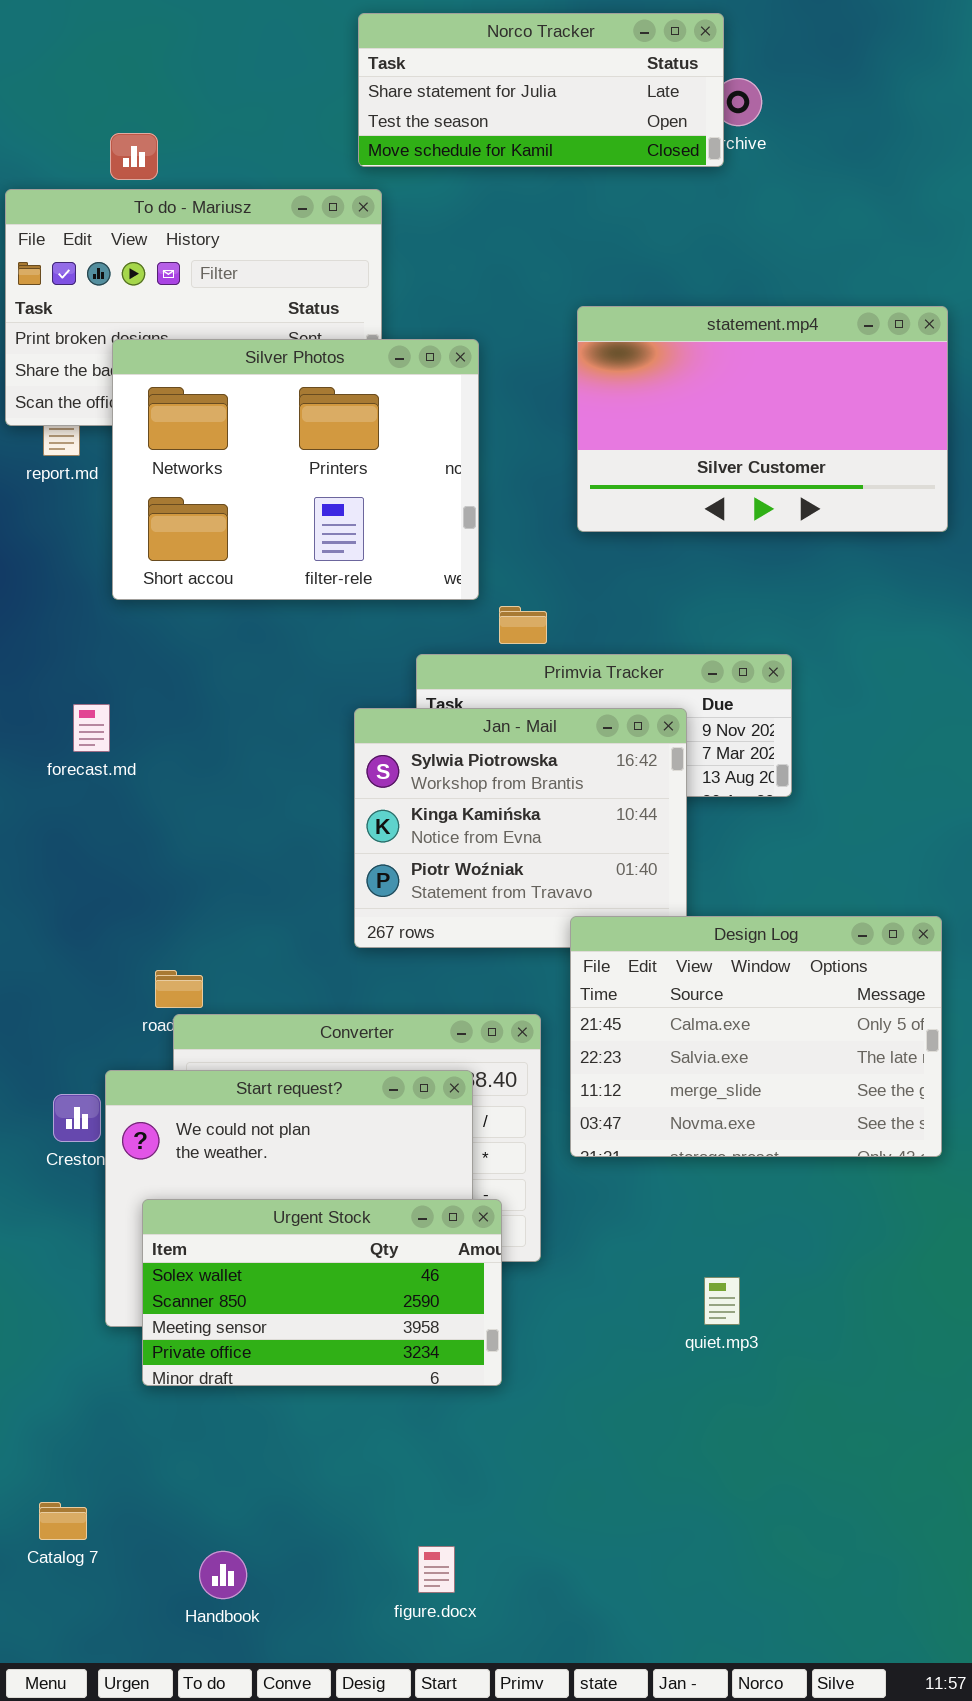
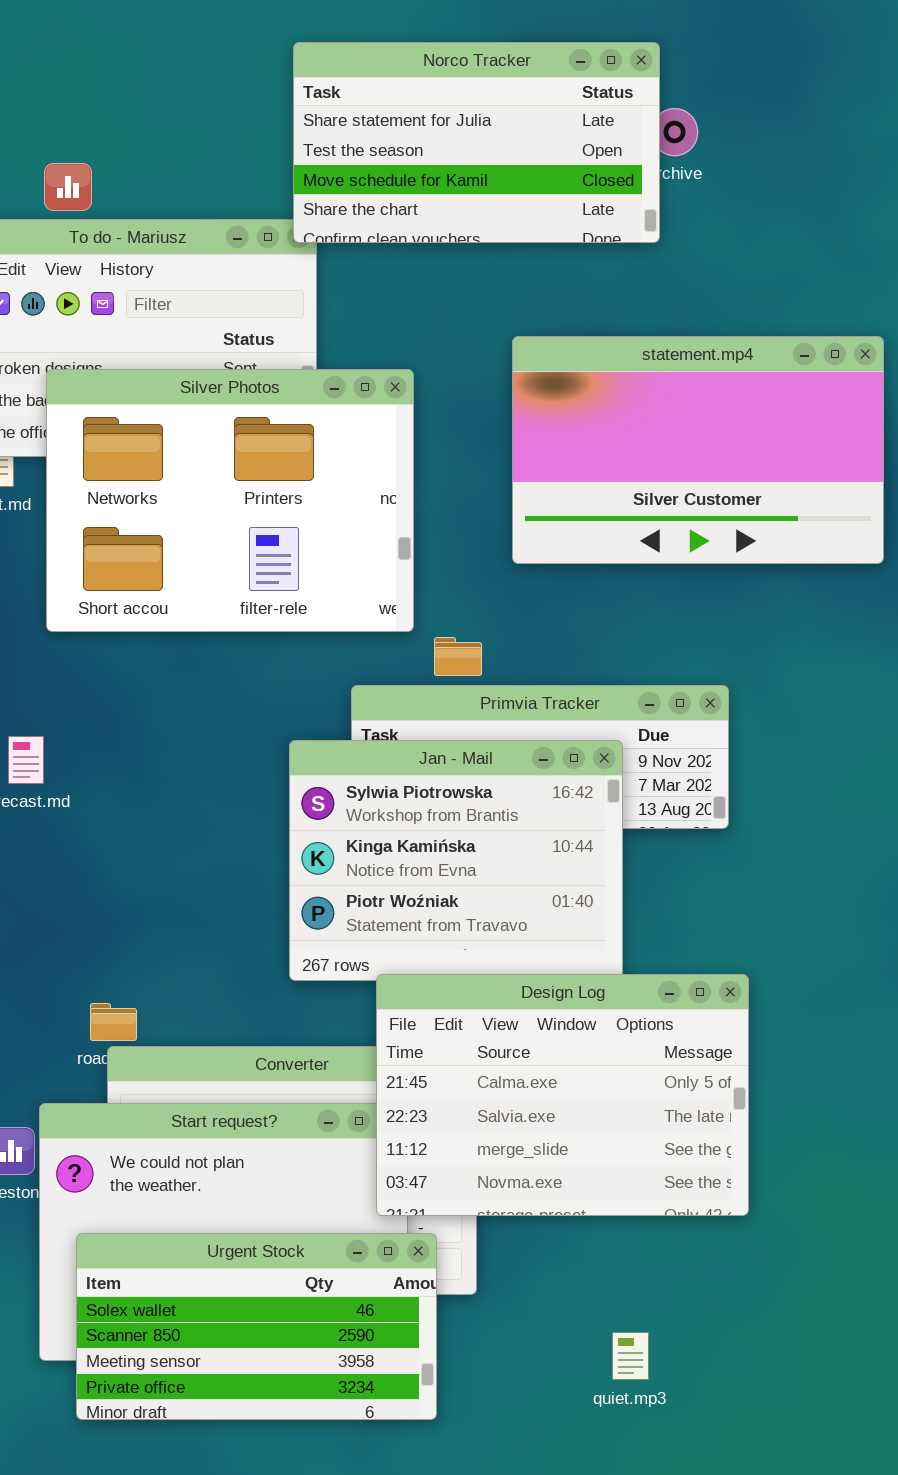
Norco Tracker: [358,13,724,167] -> [293,42,660,243], resized
Design Log: [570,916,942,1157] -> [376,974,749,1216], moved
quiet.mp3: [704,1277,740,1325] -> [612,1332,649,1380], moved

